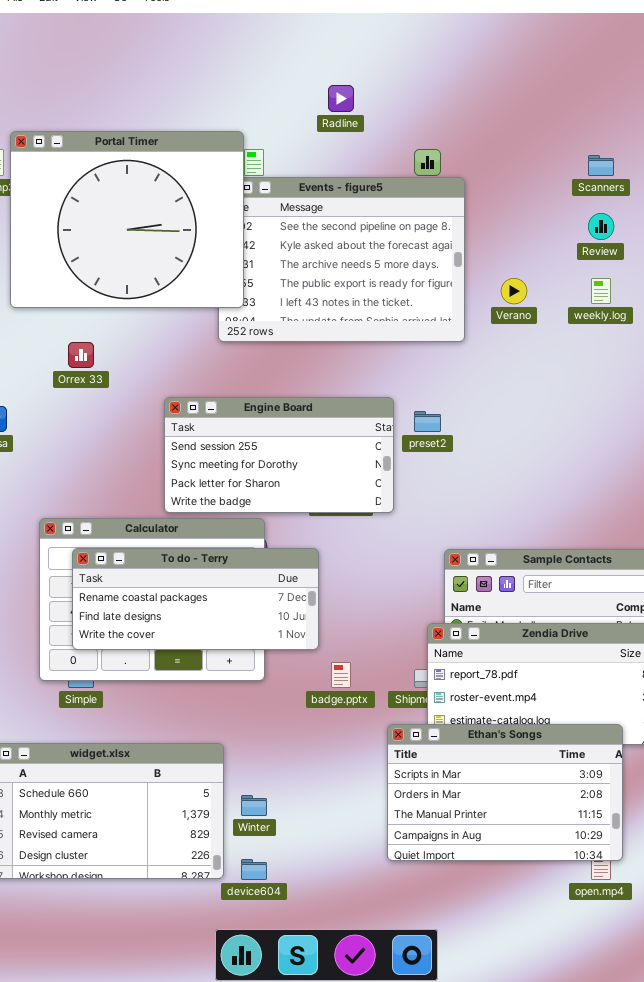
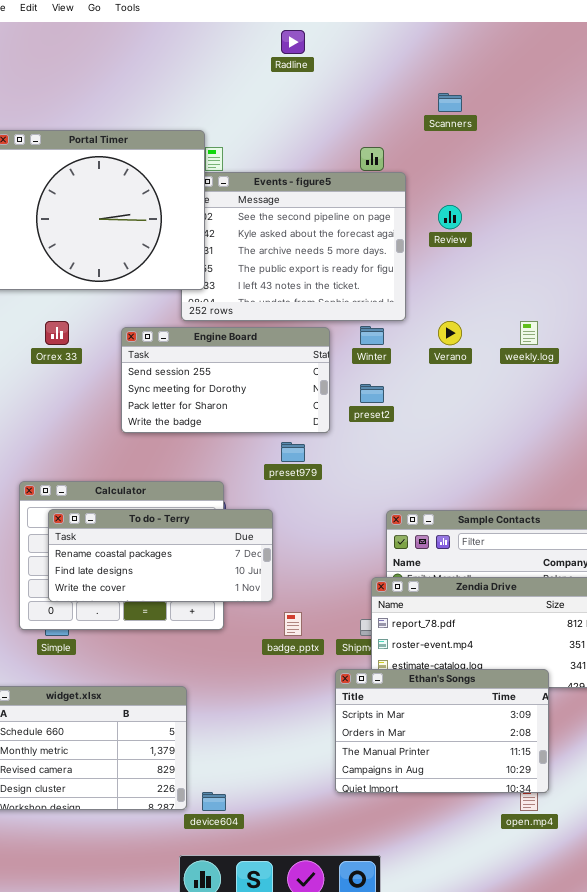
Radline: [328,85,354,112] -> [281,30,305,54], moved
Scanners: [588,155,614,176] -> [438,93,462,112], moved
Review: [588,213,614,240] -> [438,205,462,229], moved
Verano: [501,278,527,304] -> [438,321,462,345], moved
weekly.log: [591,278,611,304] -> [520,321,538,345], moved
Engine Board: [164,397,394,513] -> [121,327,330,433], moved
Winter: [241,795,267,816] -> [360,326,384,345], moved

